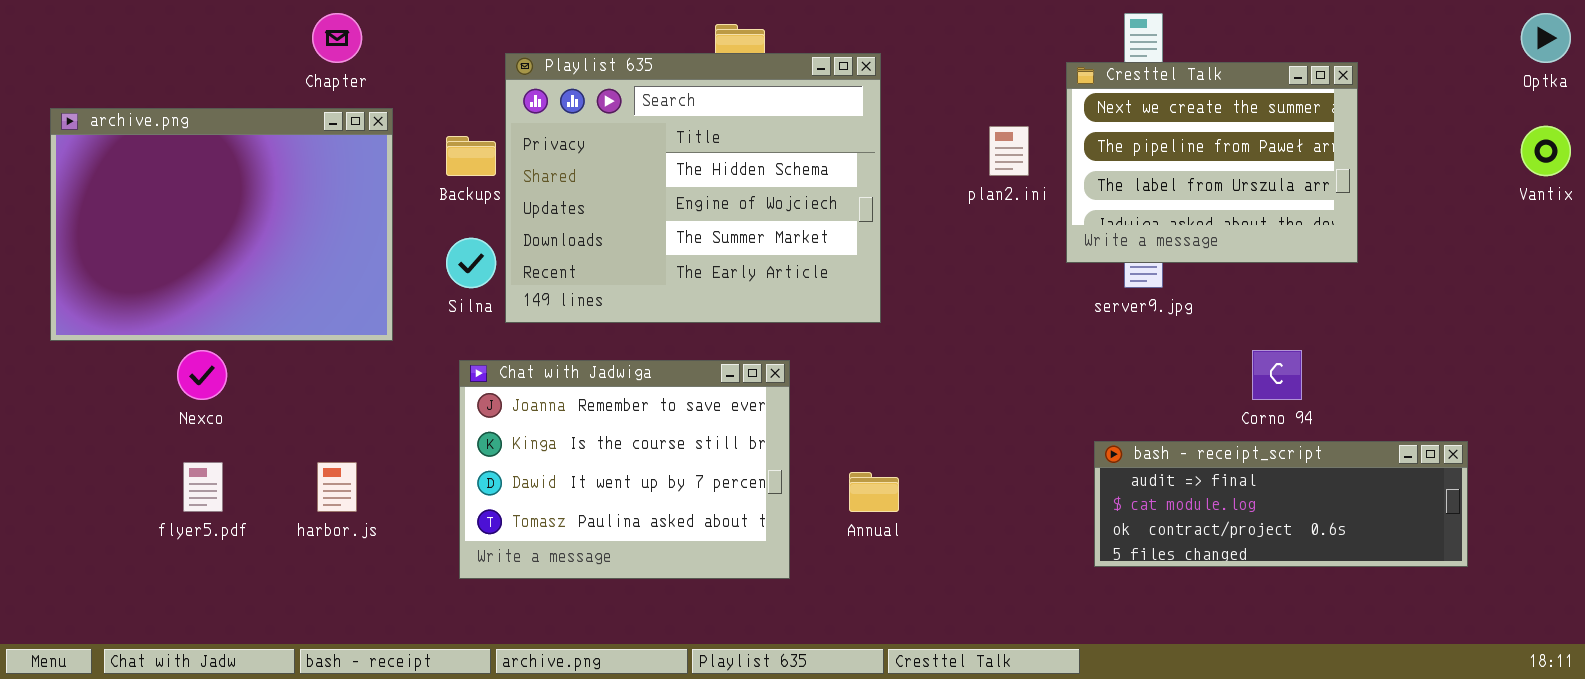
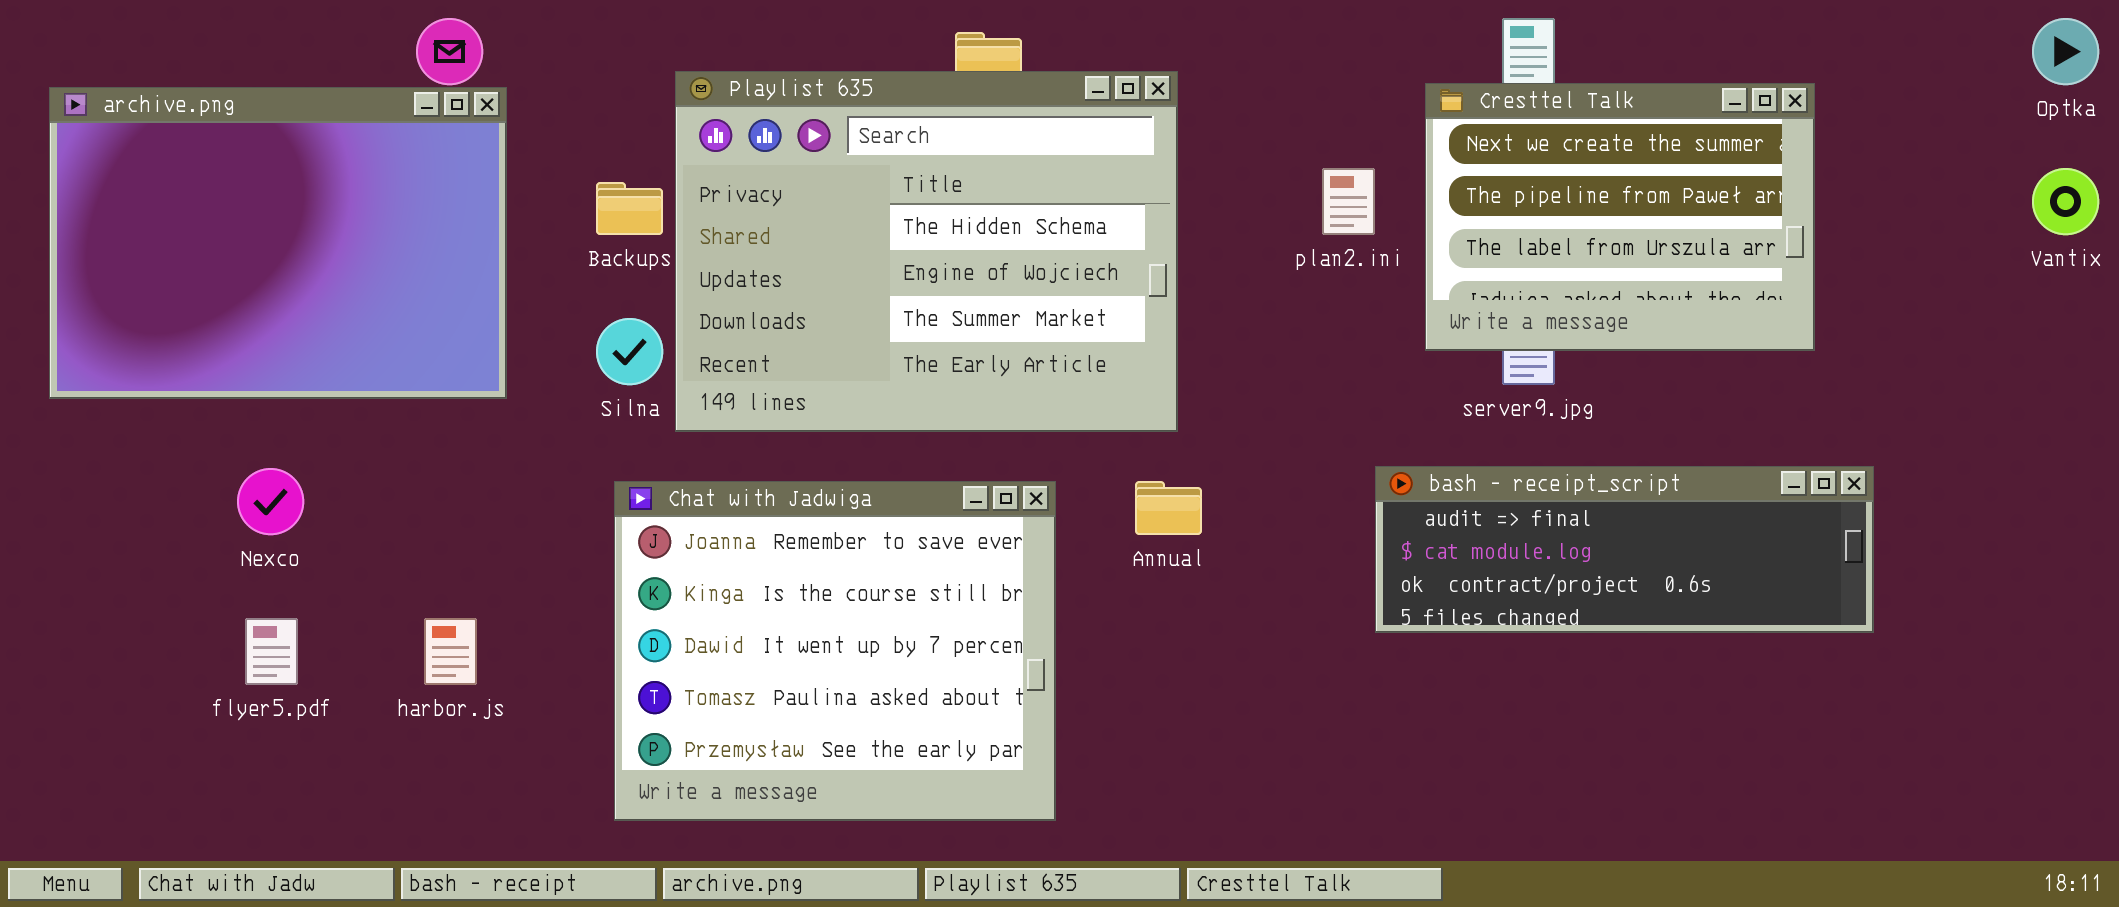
archive.png: [50,108,393,341] -> [49,87,507,399], moved
Chat with Jadwiga: [459,360,790,579] -> [614,481,1056,821], resized
bash - receipt_script: [1094,441,1468,567] -> [1375,466,1874,633], moved
Annual: [849,472,899,512] -> [1135,481,1202,535], moved

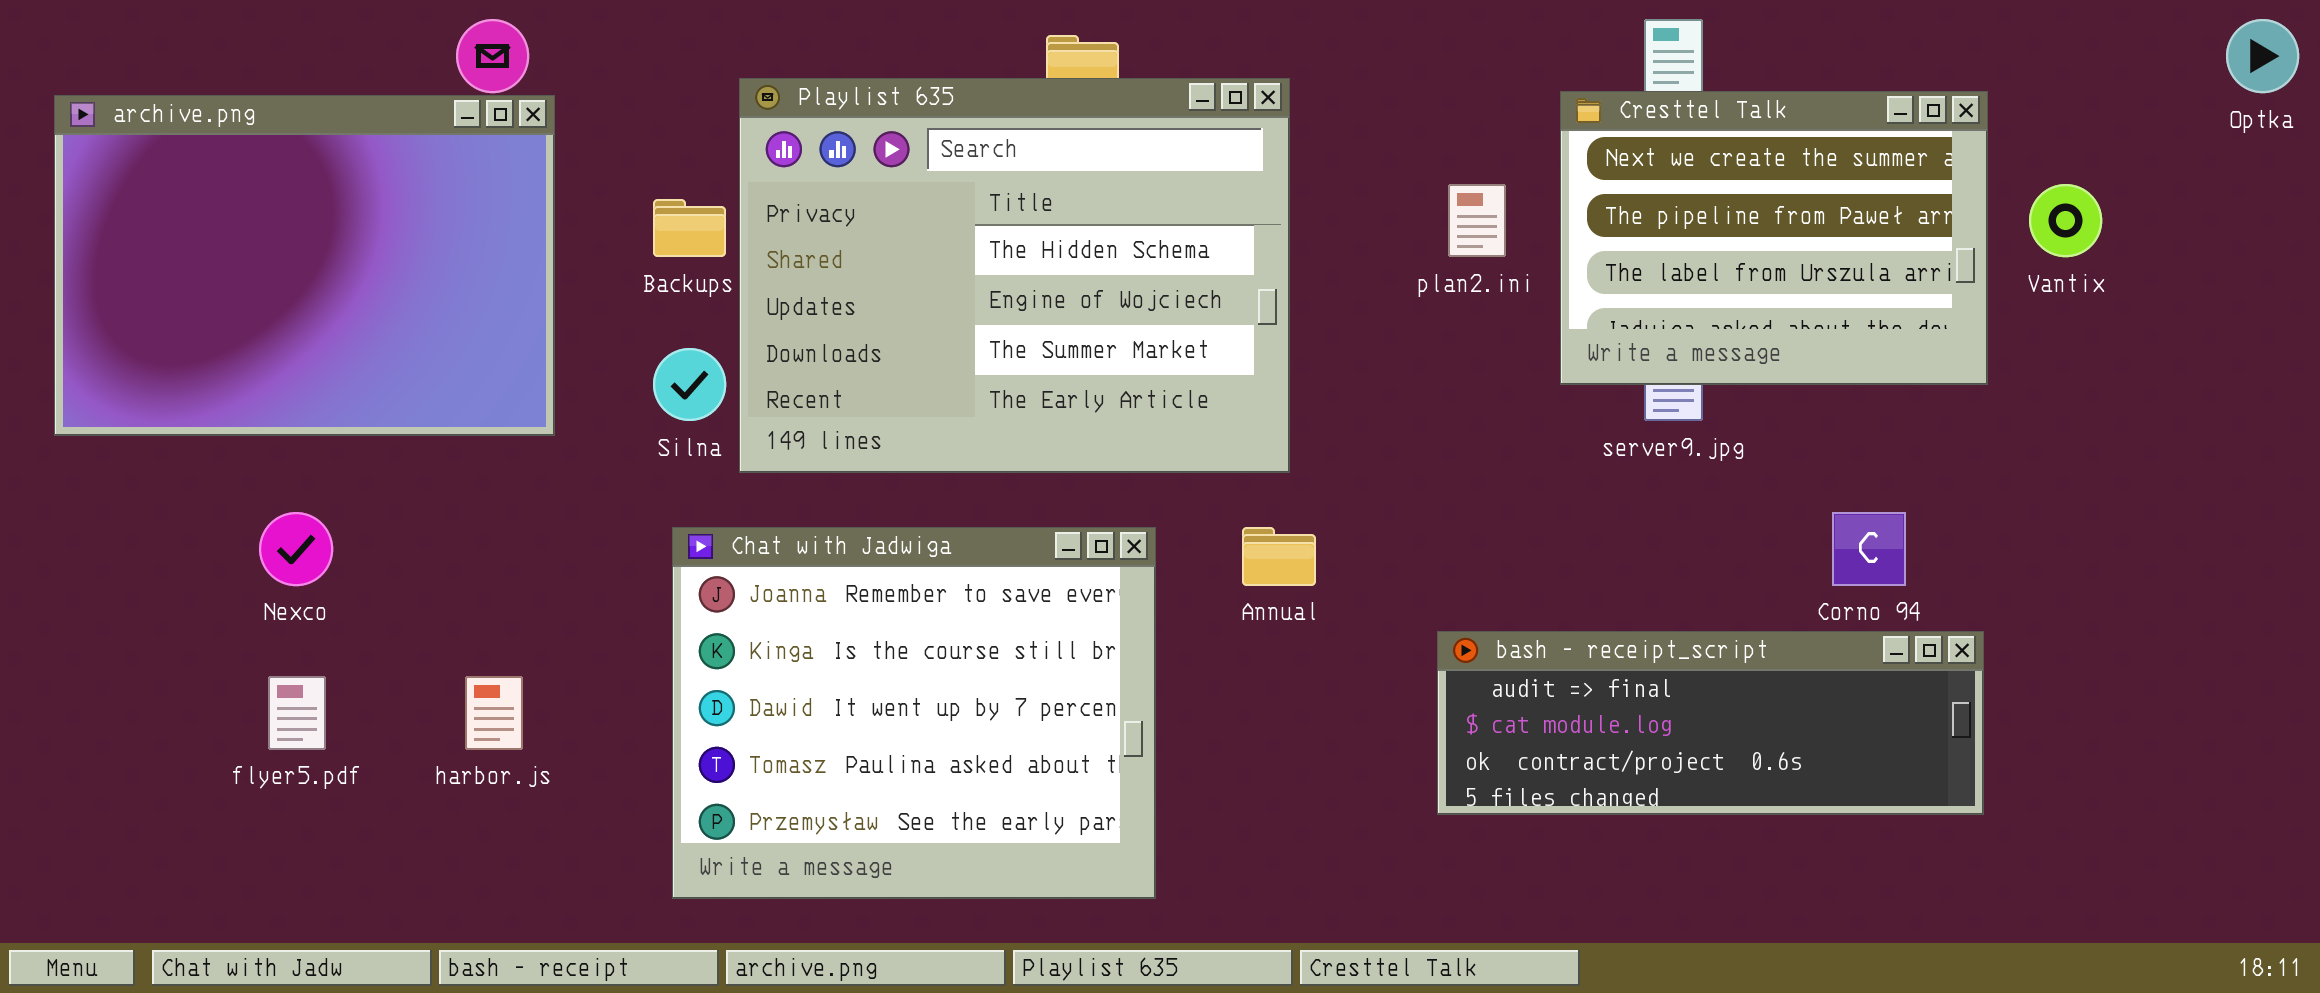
Vantix: [2032,168,2099,235] -> [2029,184,2102,257], moved
bash - receipt_script: [1375,466,1874,633] -> [1437,631,1984,815], moved

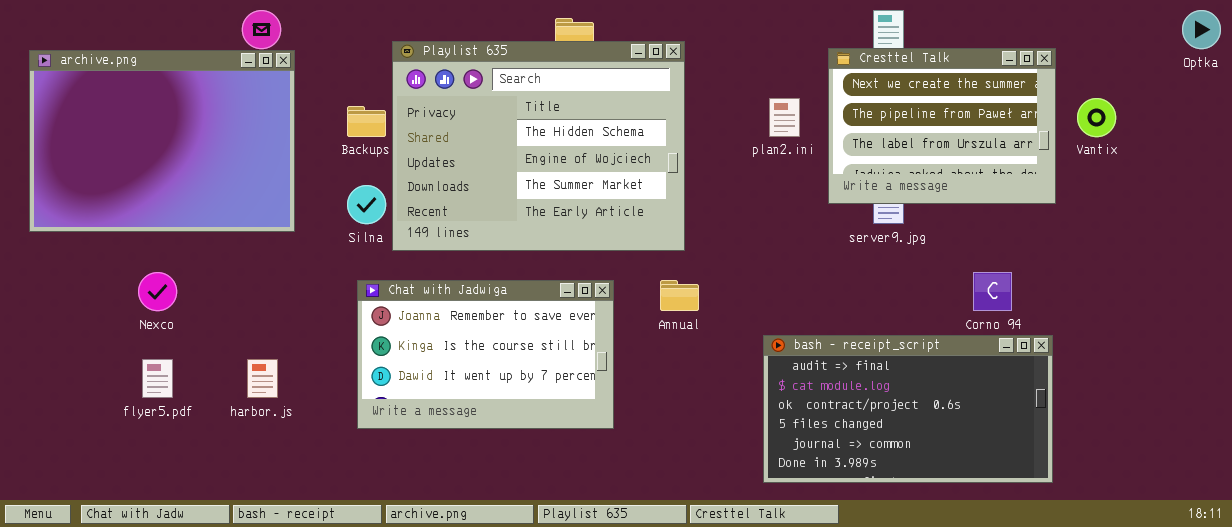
Chat with Jadwiga: [672,527,1156,899] -> [357,280,614,429], resized
bash - receipt_script: [1437,631,1984,815] -> [763,335,1053,483], resized

